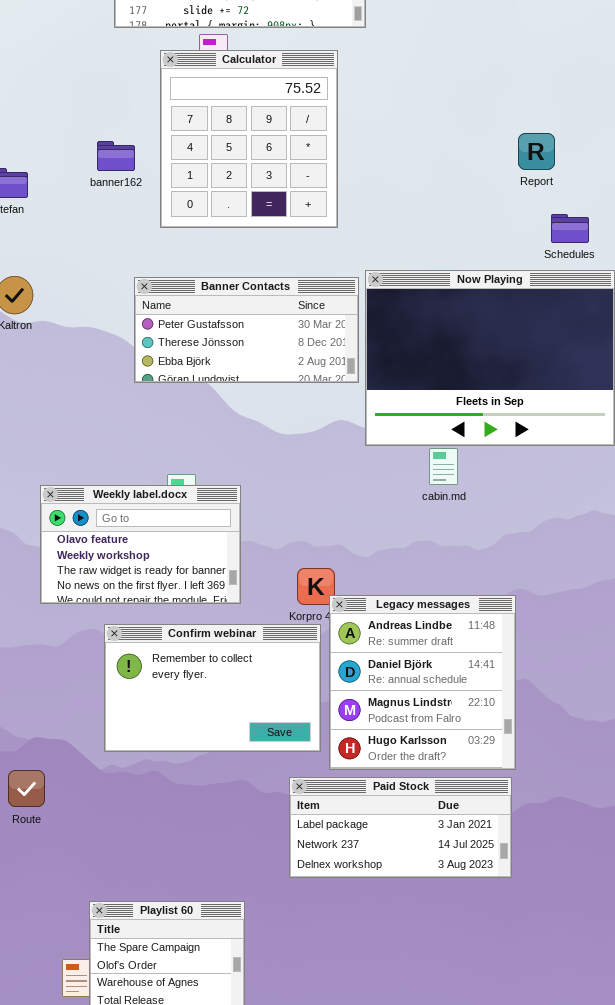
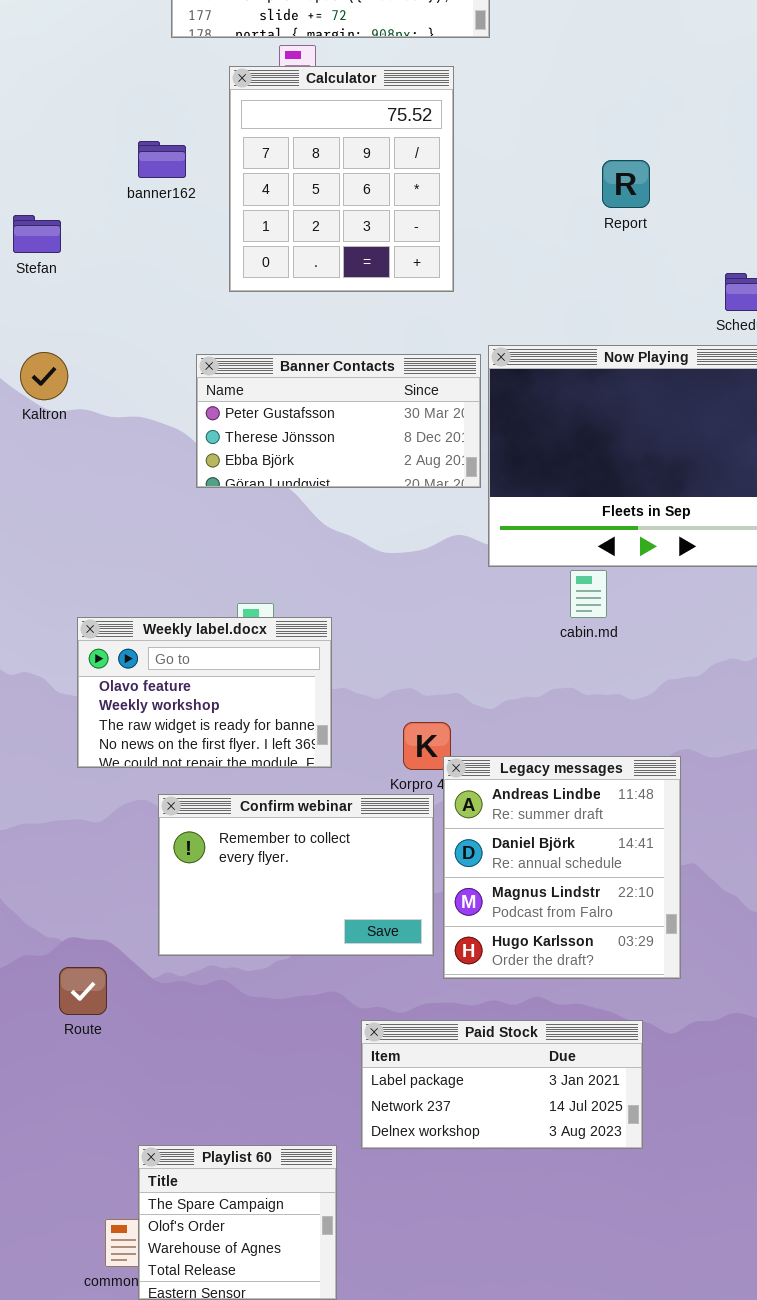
Report: [518,133,555,170] -> [602,160,650,208], moved
banner162: [97,141,135,171] -> [138,141,186,178], moved
Route: [8,770,45,807] -> [59,967,107,1015], moved
Paid Stock: [289,777,512,878] -> [361,1020,643,1149], moved

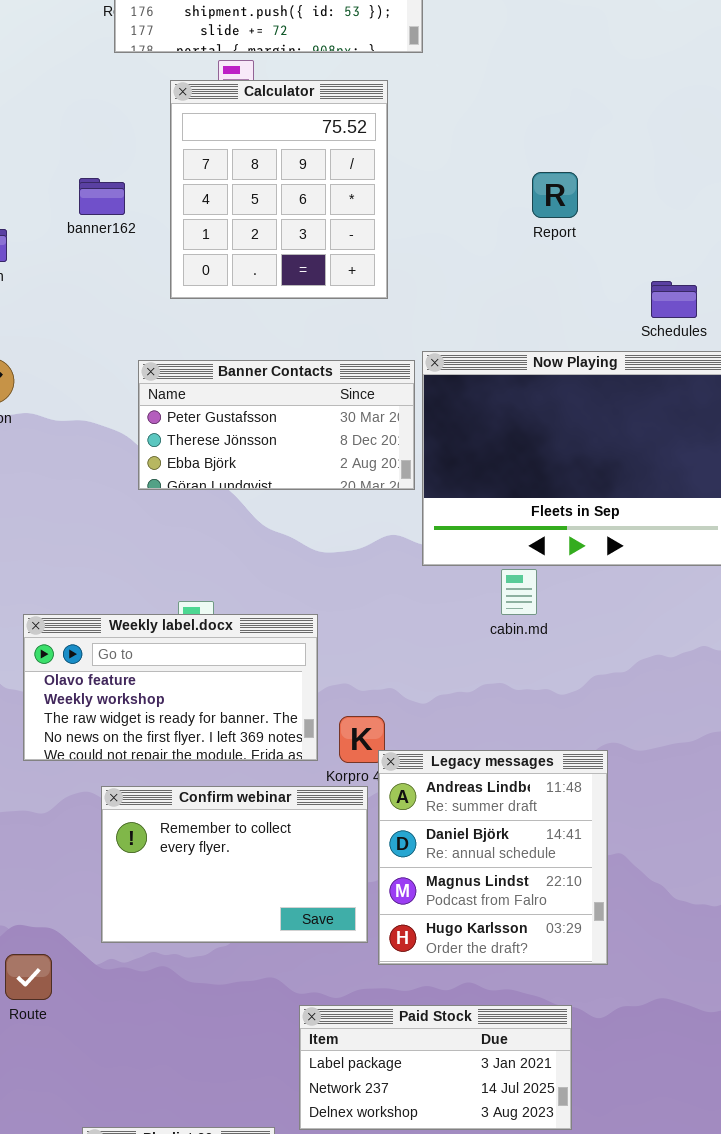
banner162: [138,141,186,178] -> [79,178,125,215], moved
Weekly label.docx: [77,617,332,768] -> [23,614,318,761], resized

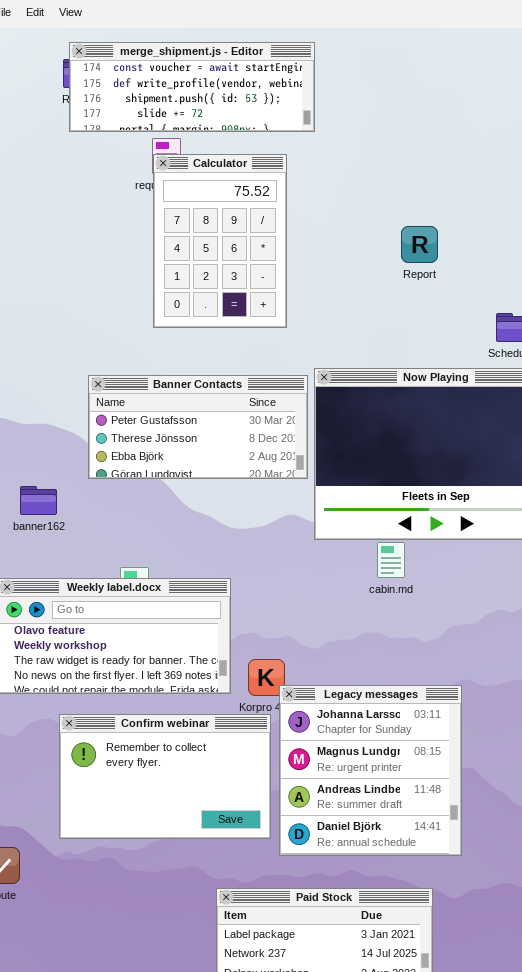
Calculator: [170,80,388,299] -> [153,154,287,328], resized
banner162: [79,178,125,215] -> [20,486,57,515], moved
Legacy messages: [378,750,608,965] -> [279,685,462,856], scrolled up 2 rows

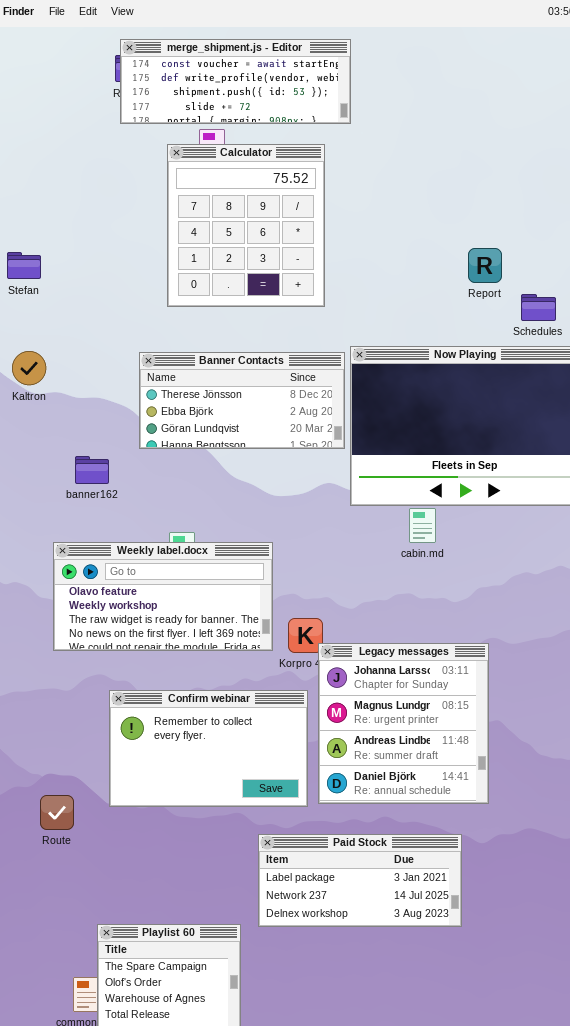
Calculator: [153,154,287,328] -> [167,144,325,307], resized
Report: [401,226,438,263] -> [468,248,502,283], moved
Banner Contacts: [88,375,308,479] -> [139,352,345,449], scrolled down 1 row
Confirm webinar: [59,714,271,839] -> [109,690,308,807], moved

